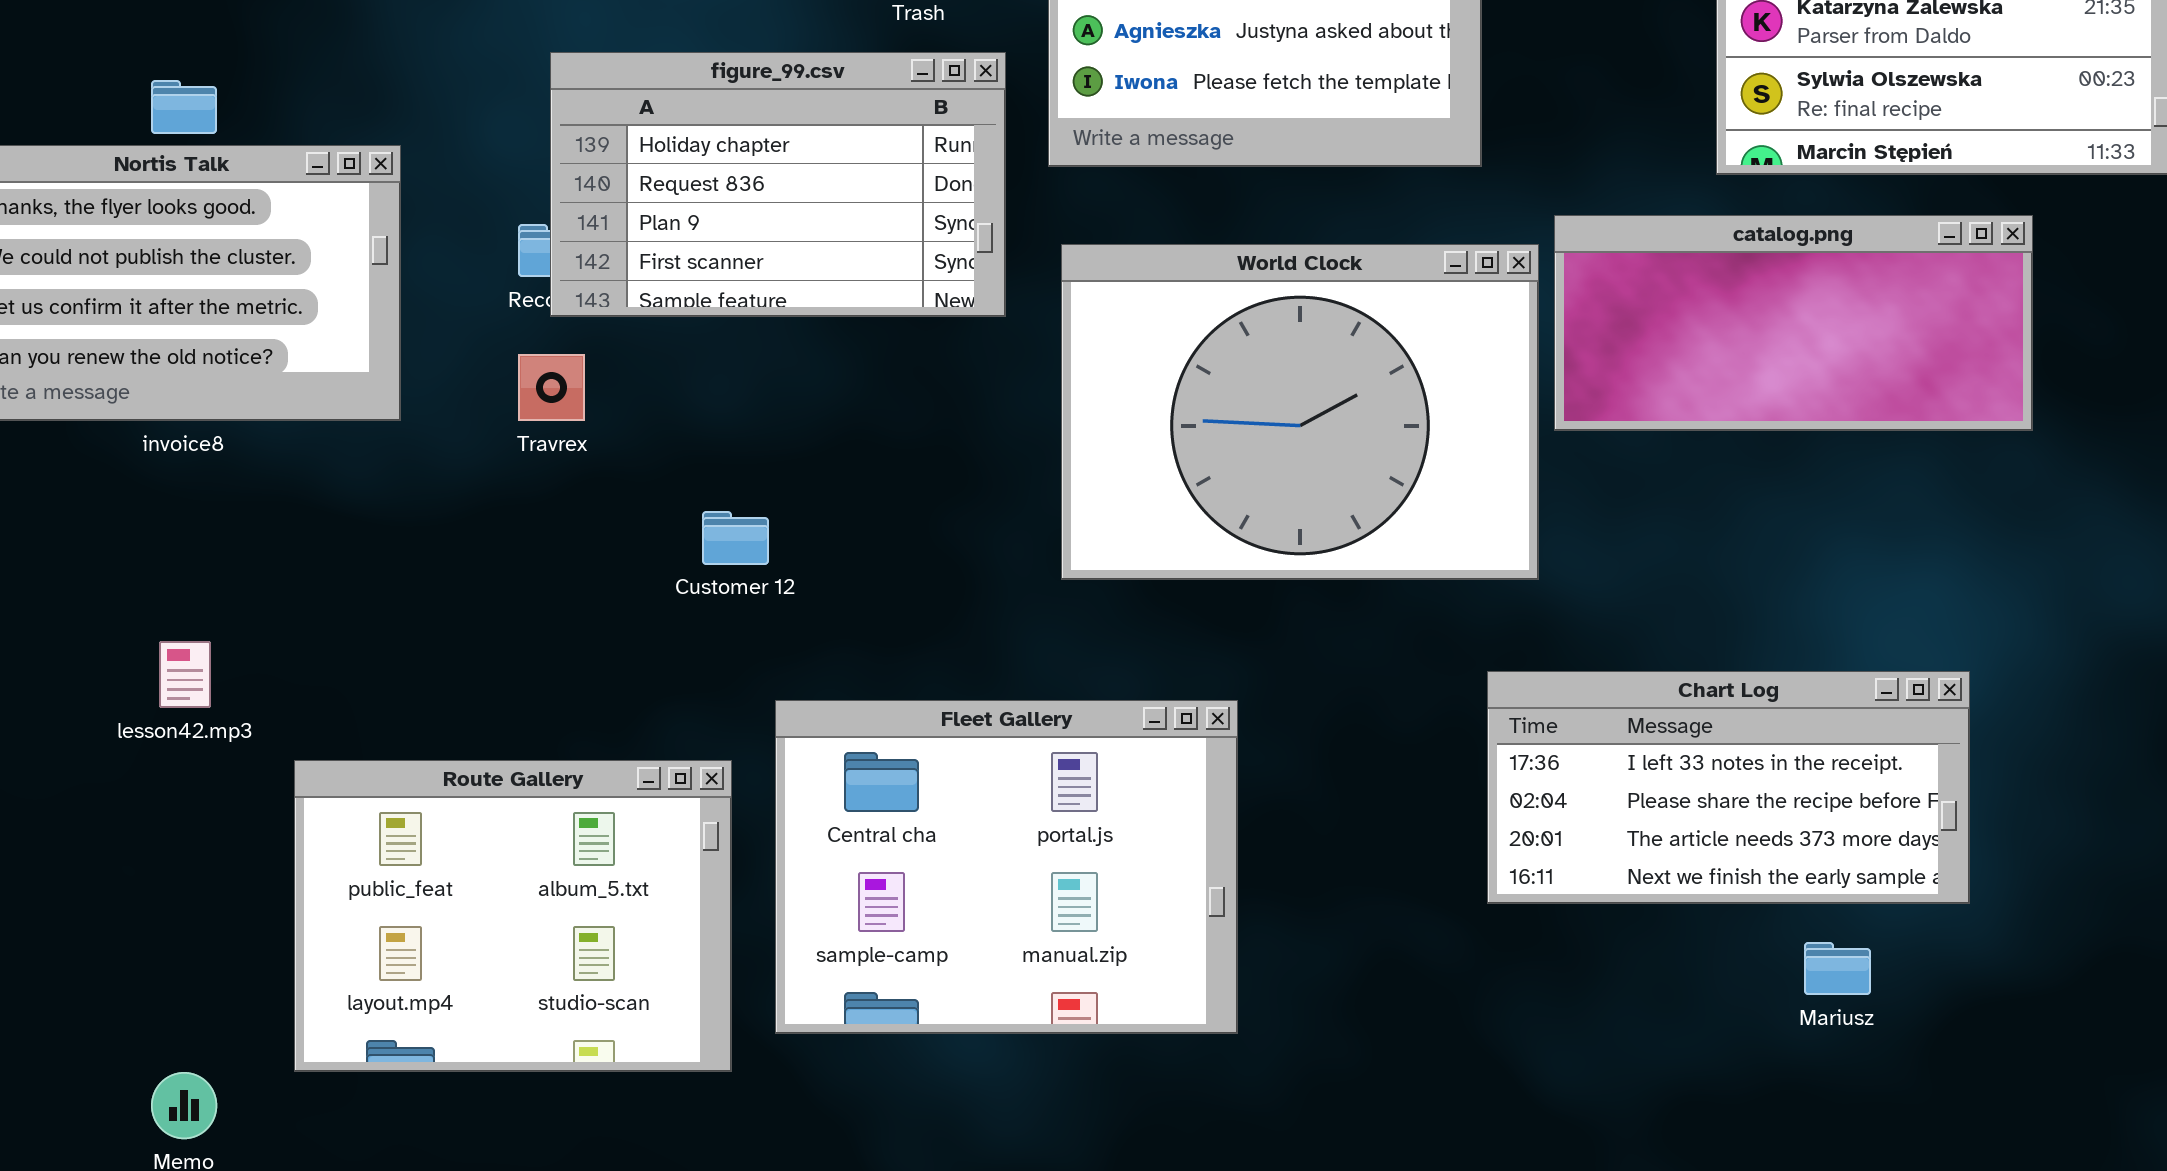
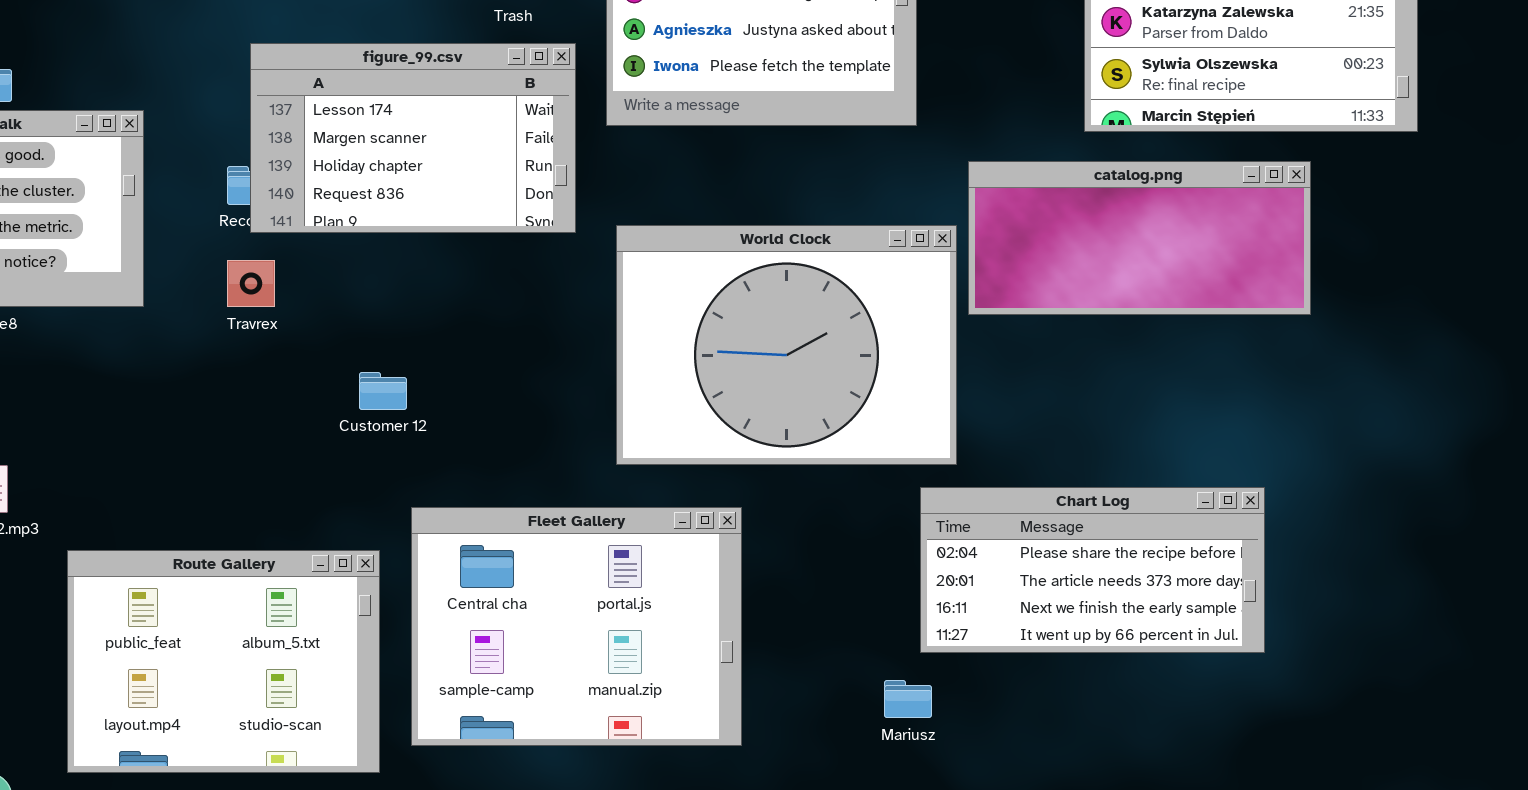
figure_99.csv: [550,52,1006,317] -> [250,43,576,233], scrolled up 2 rows
World Clock: [1061,244,1539,580] -> [616,225,957,465], moved
Chart Log: [1487,671,1970,904] -> [920,487,1265,653], scrolled down 1 row
Mariusz: [1804,942,1871,995] -> [884,680,932,718], moved

